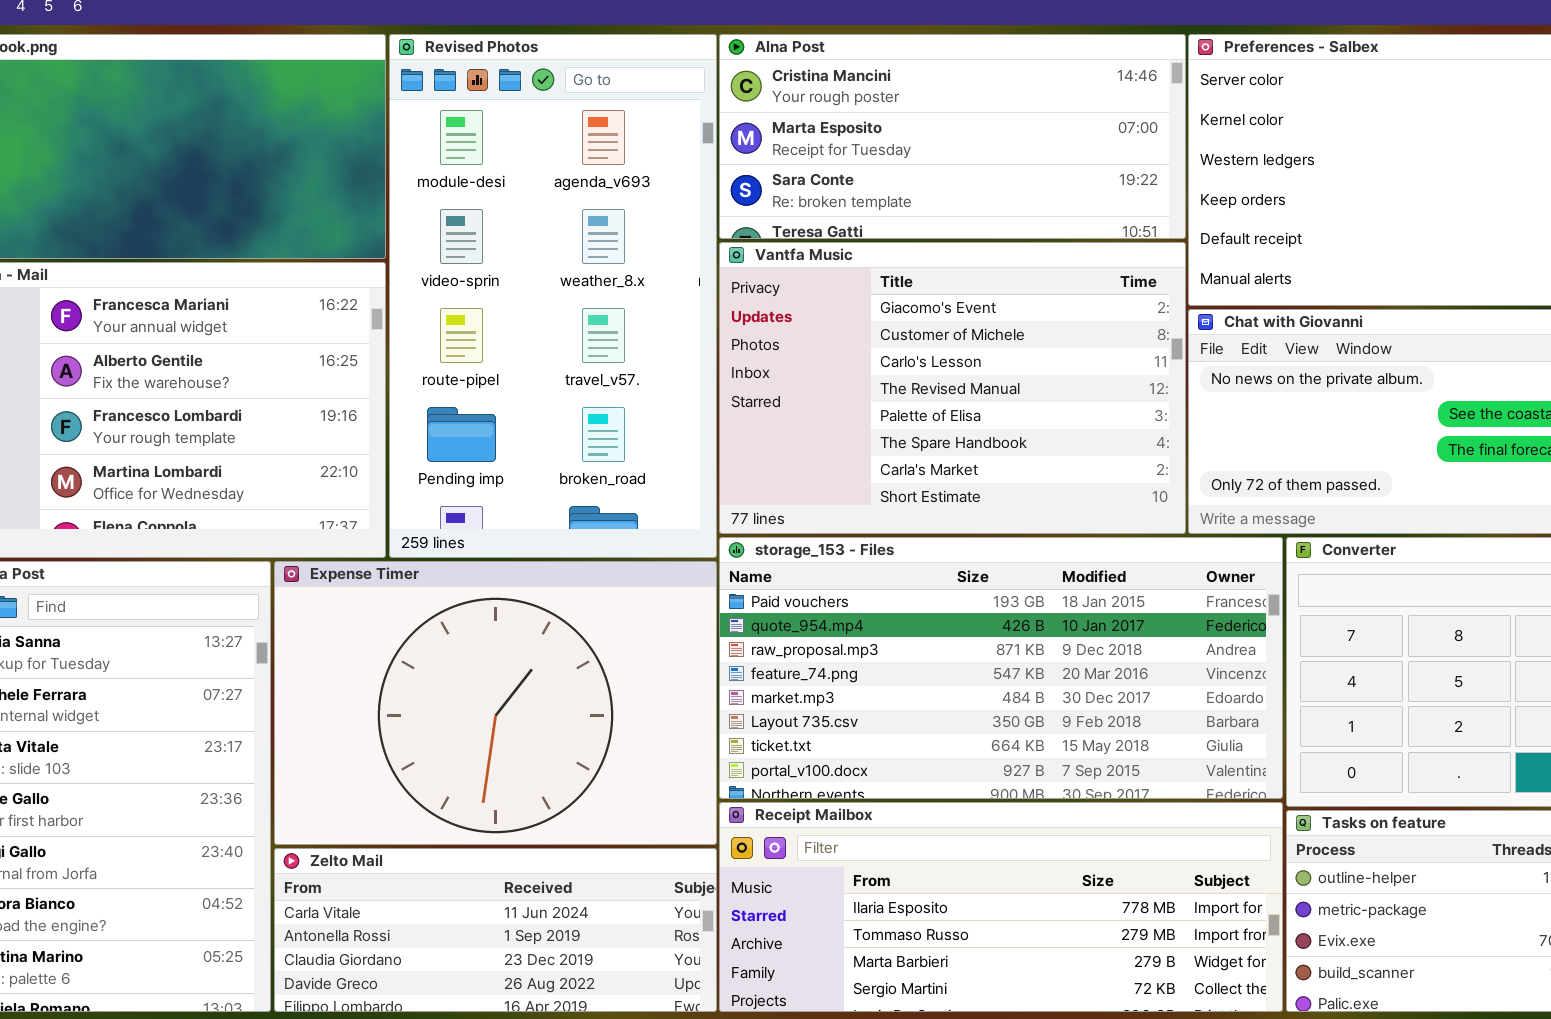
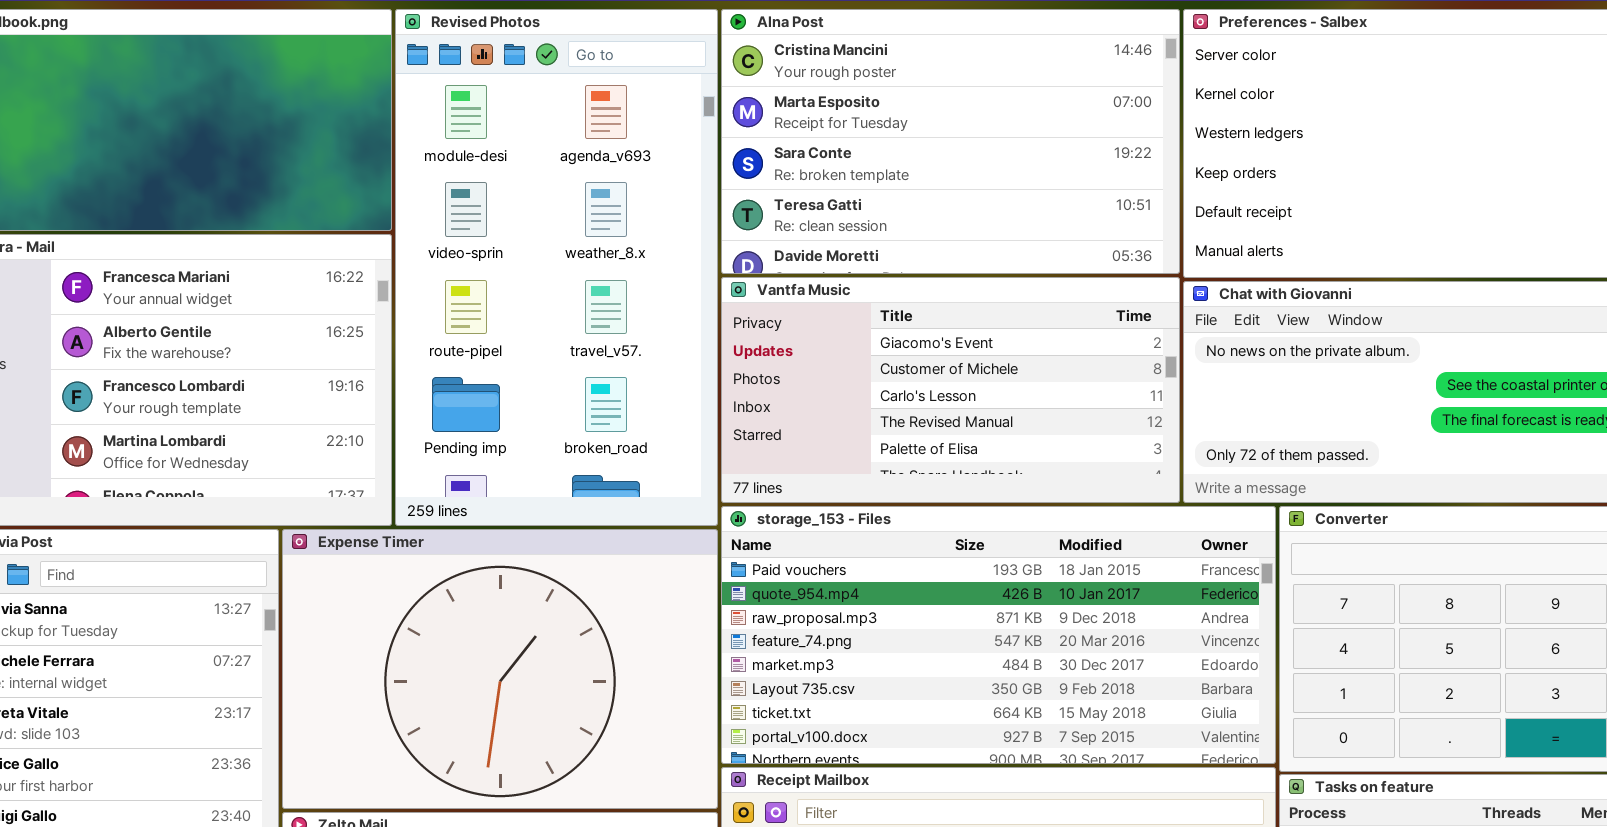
Alna Post: [719,34,1186,239] -> [721,9,1180,274], resized
Vantfa Music: [719,242,1186,534] -> [721,277,1180,503], resized

